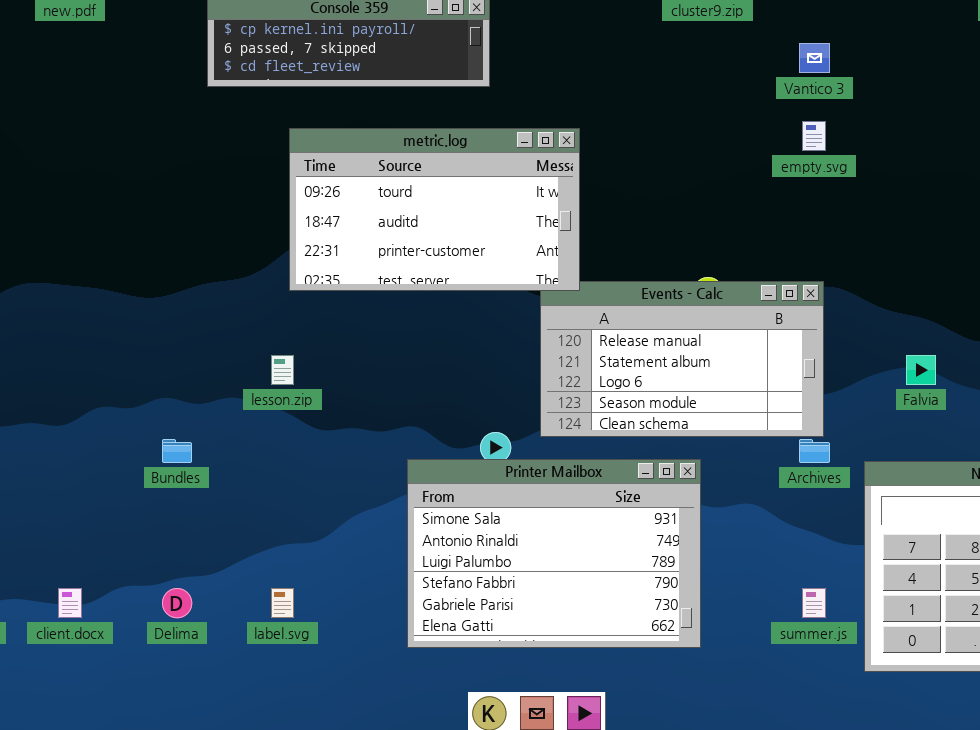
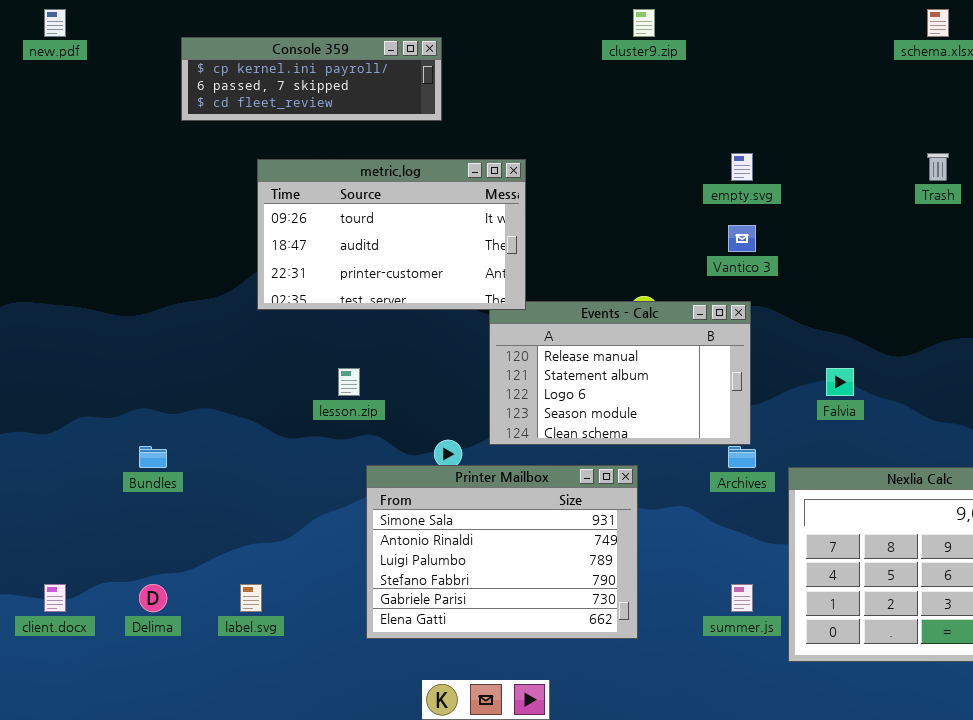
Vantico 3: [799,43,830,73] -> [728,225,756,252], moved
lesson.zip: [271,355,294,385] -> [338,368,360,396], moved

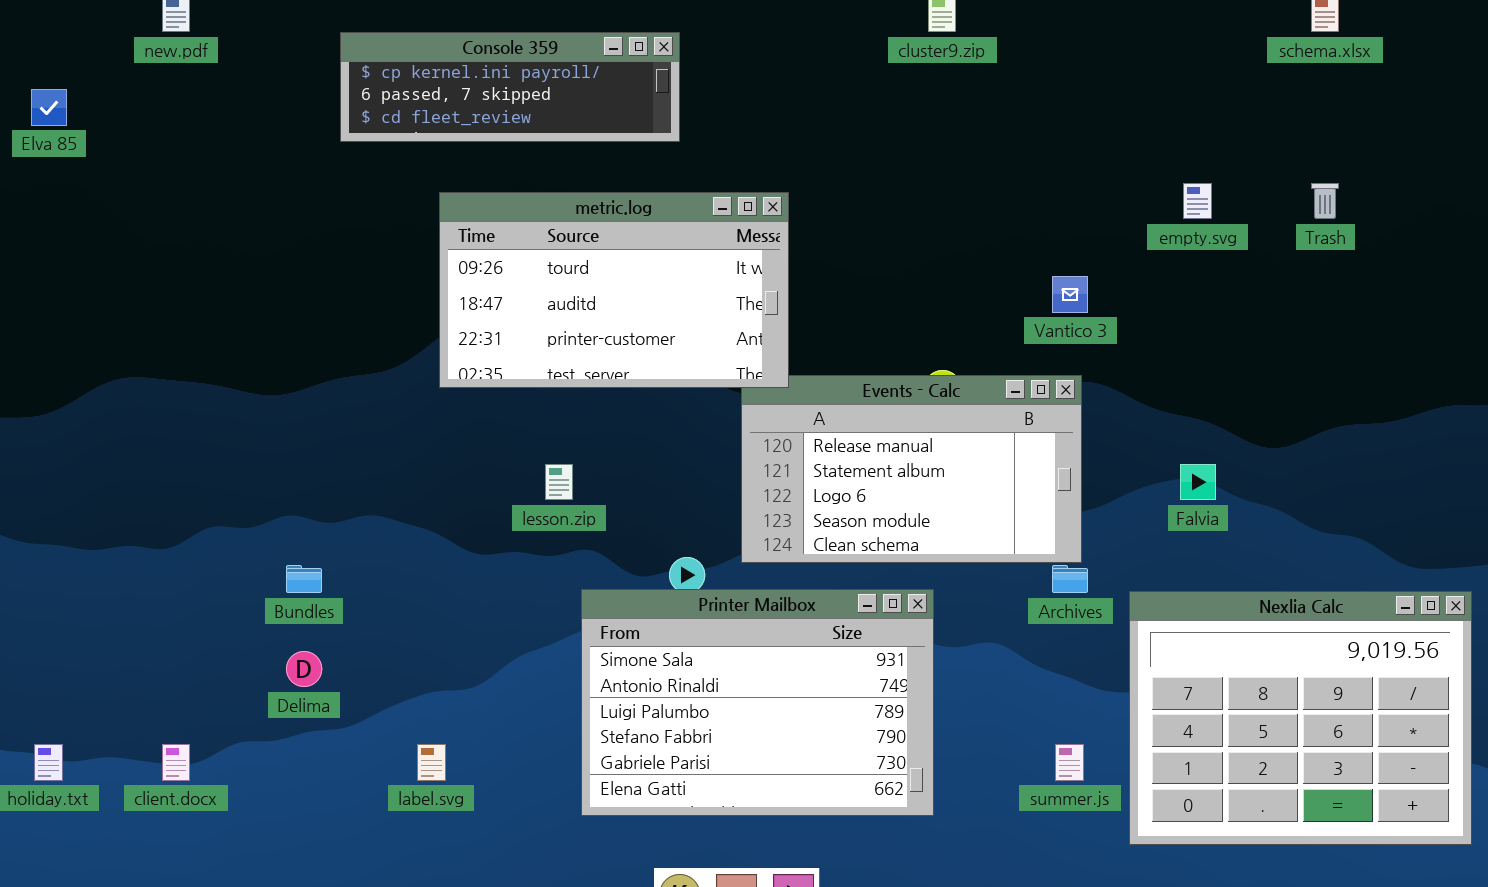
empty.svg: [731,153,753,181] -> [1183,183,1212,219], moved
Delima: [139,584,167,612] -> [286,651,322,687], moved

